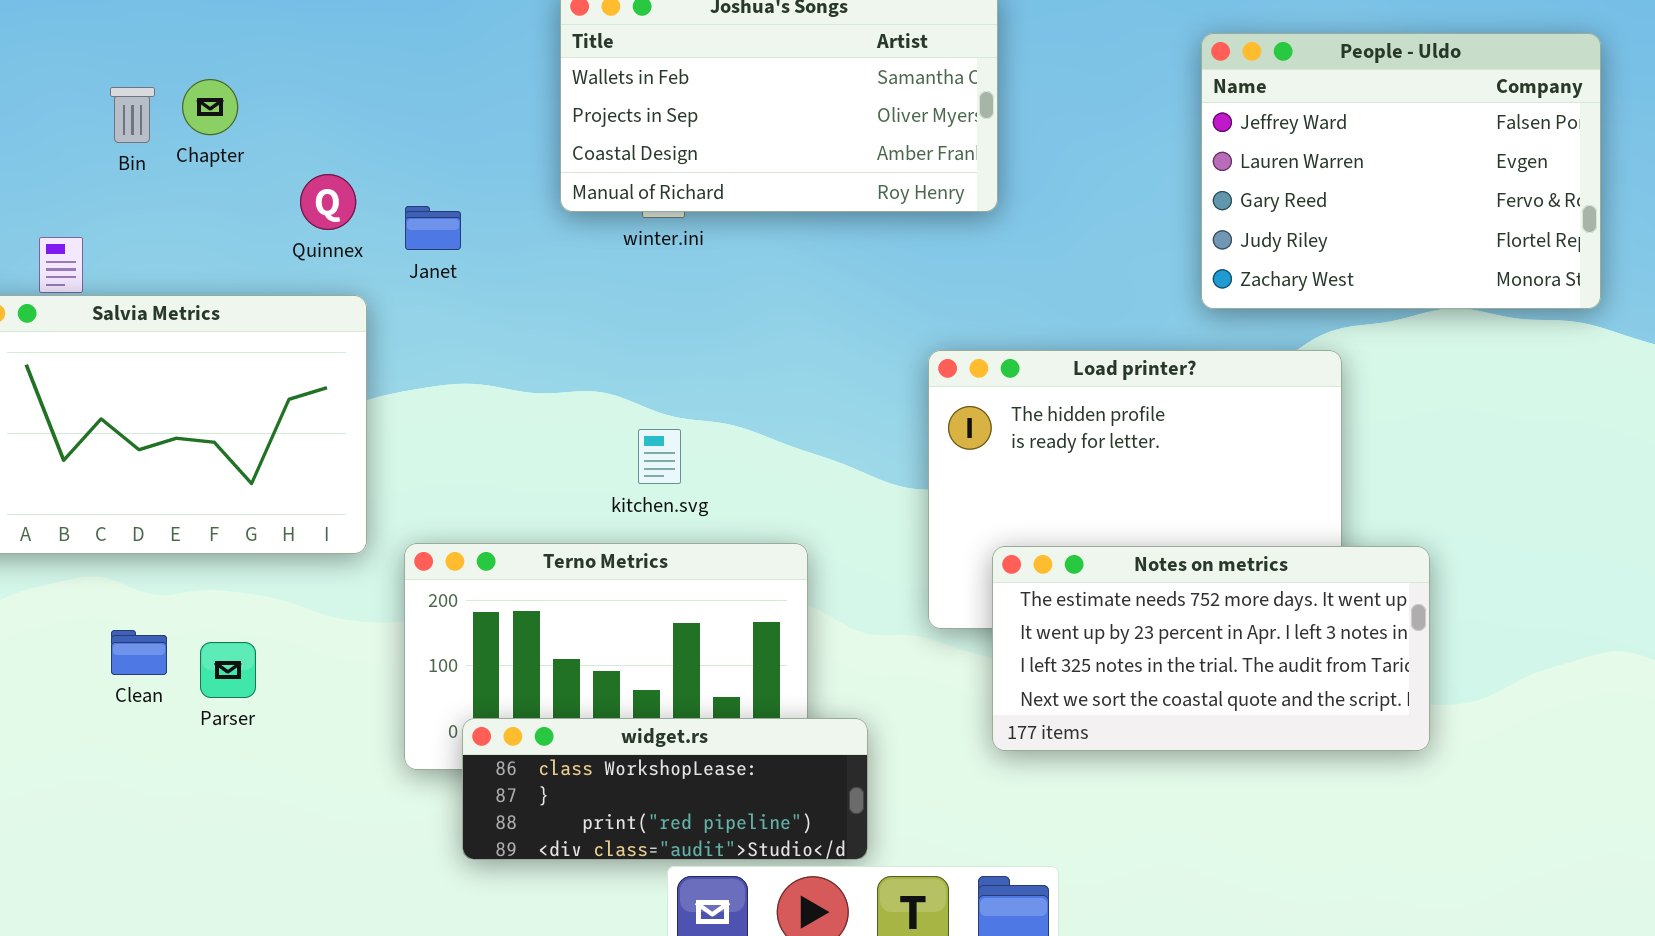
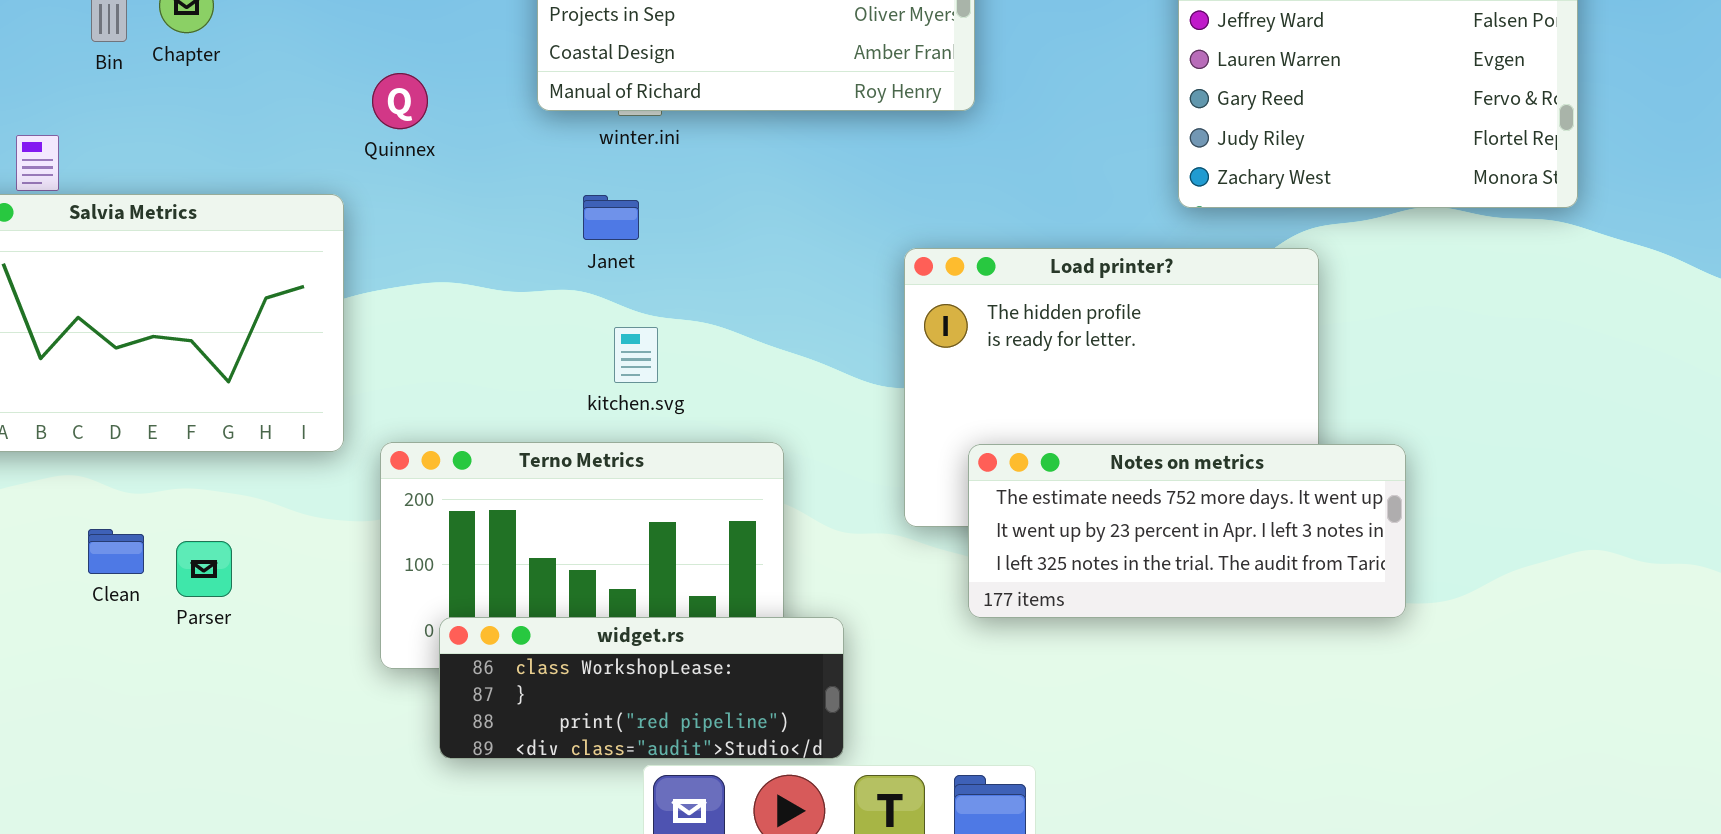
Quinnex: [300,174,356,230] -> [372,73,428,129], moved
Janet: [405,206,461,250] -> [583,195,639,240], moved
Notes on metrics: [992,546,1430,751] -> [968,444,1406,618], resized

